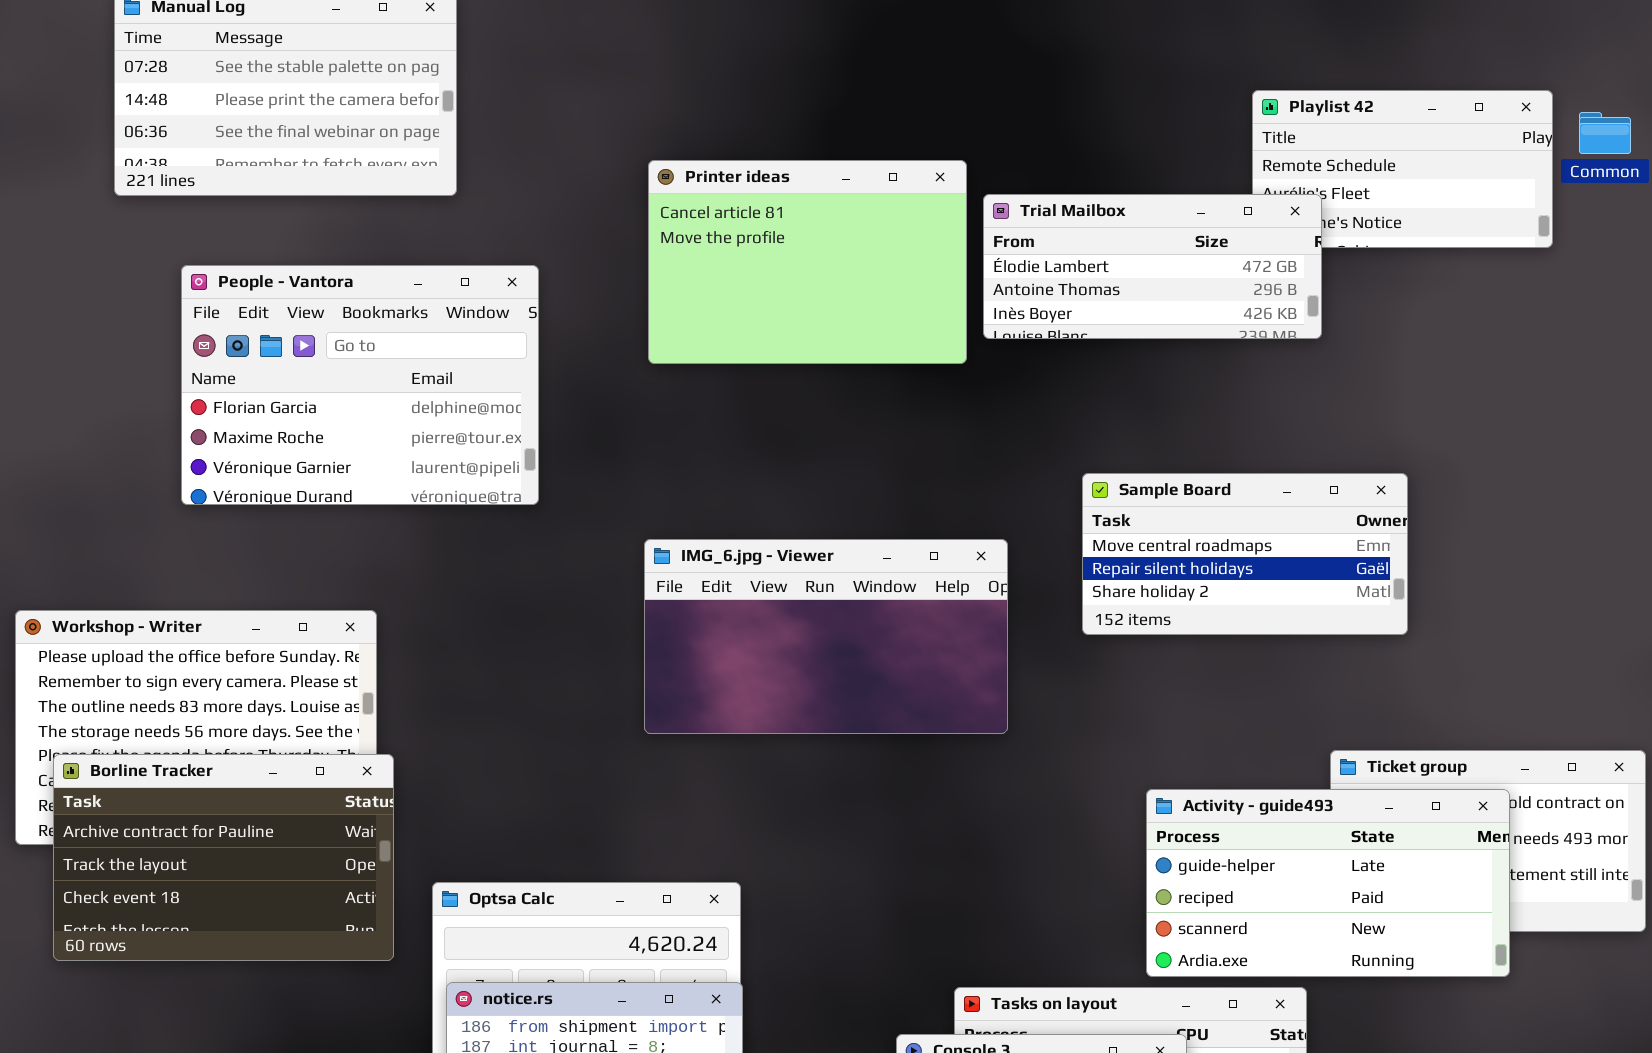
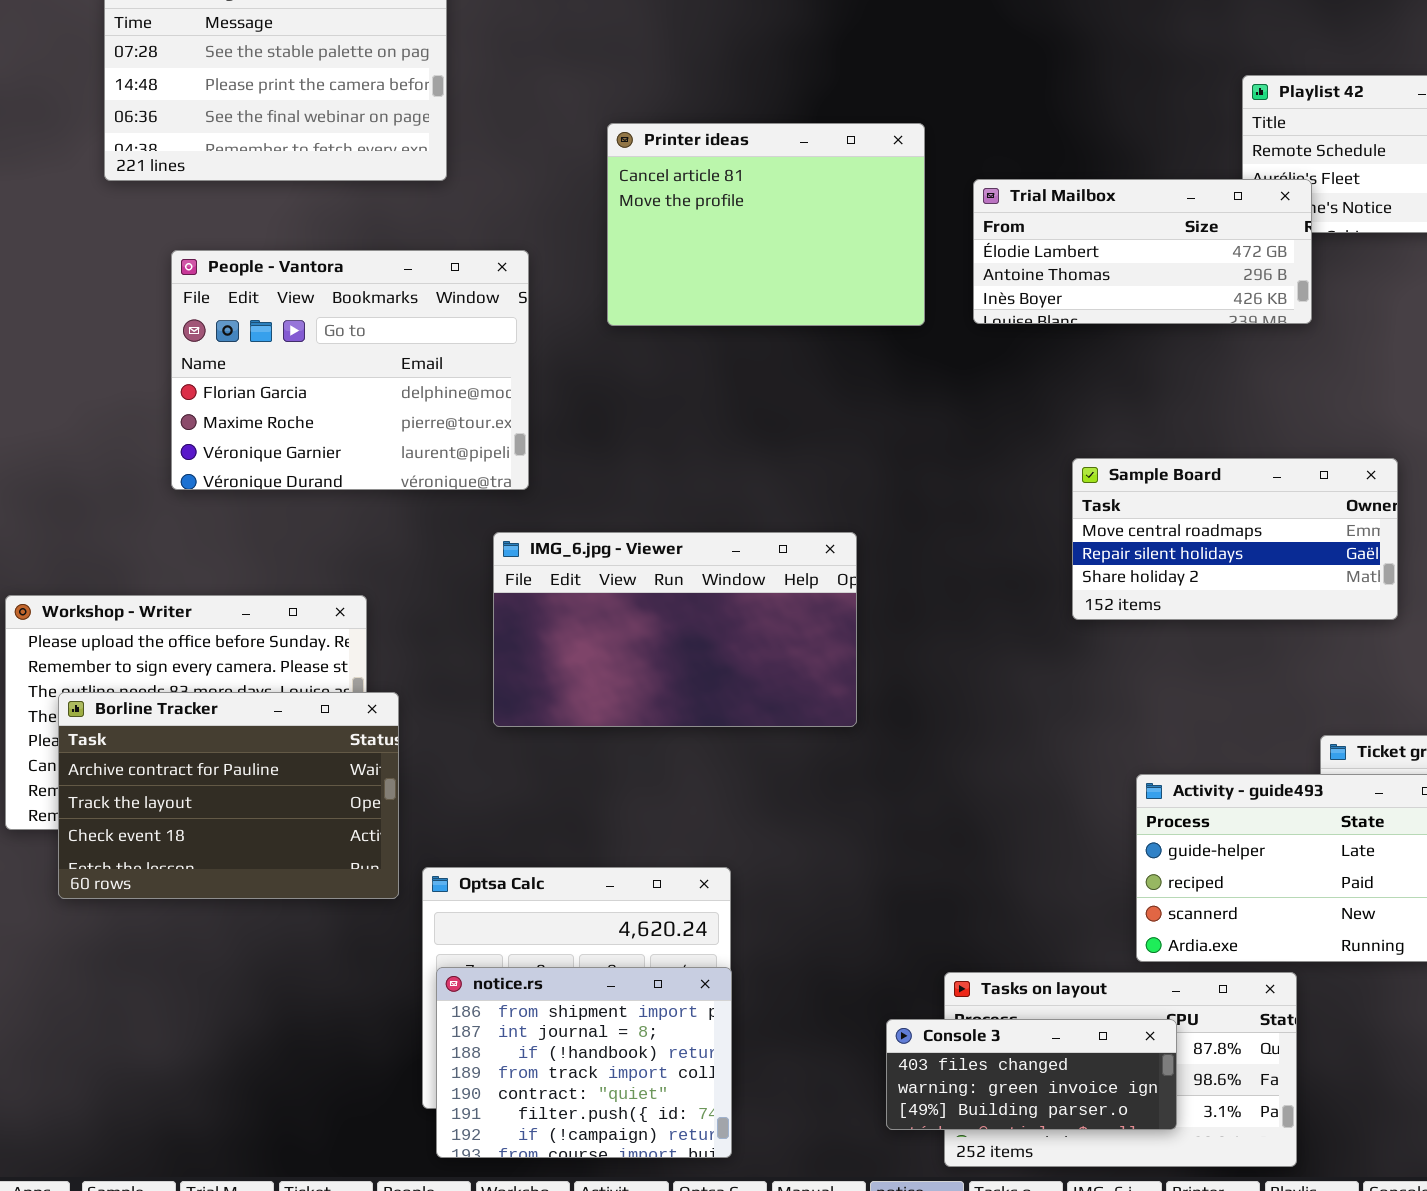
Printer ideas: [648,160,967,364] -> [607,123,925,326], moved
IMG_6.jpg - Viewer: [644,539,1008,734] -> [493,532,857,727], moved
Borline Tracker: [53,754,394,961] -> [58,692,399,899], moved

